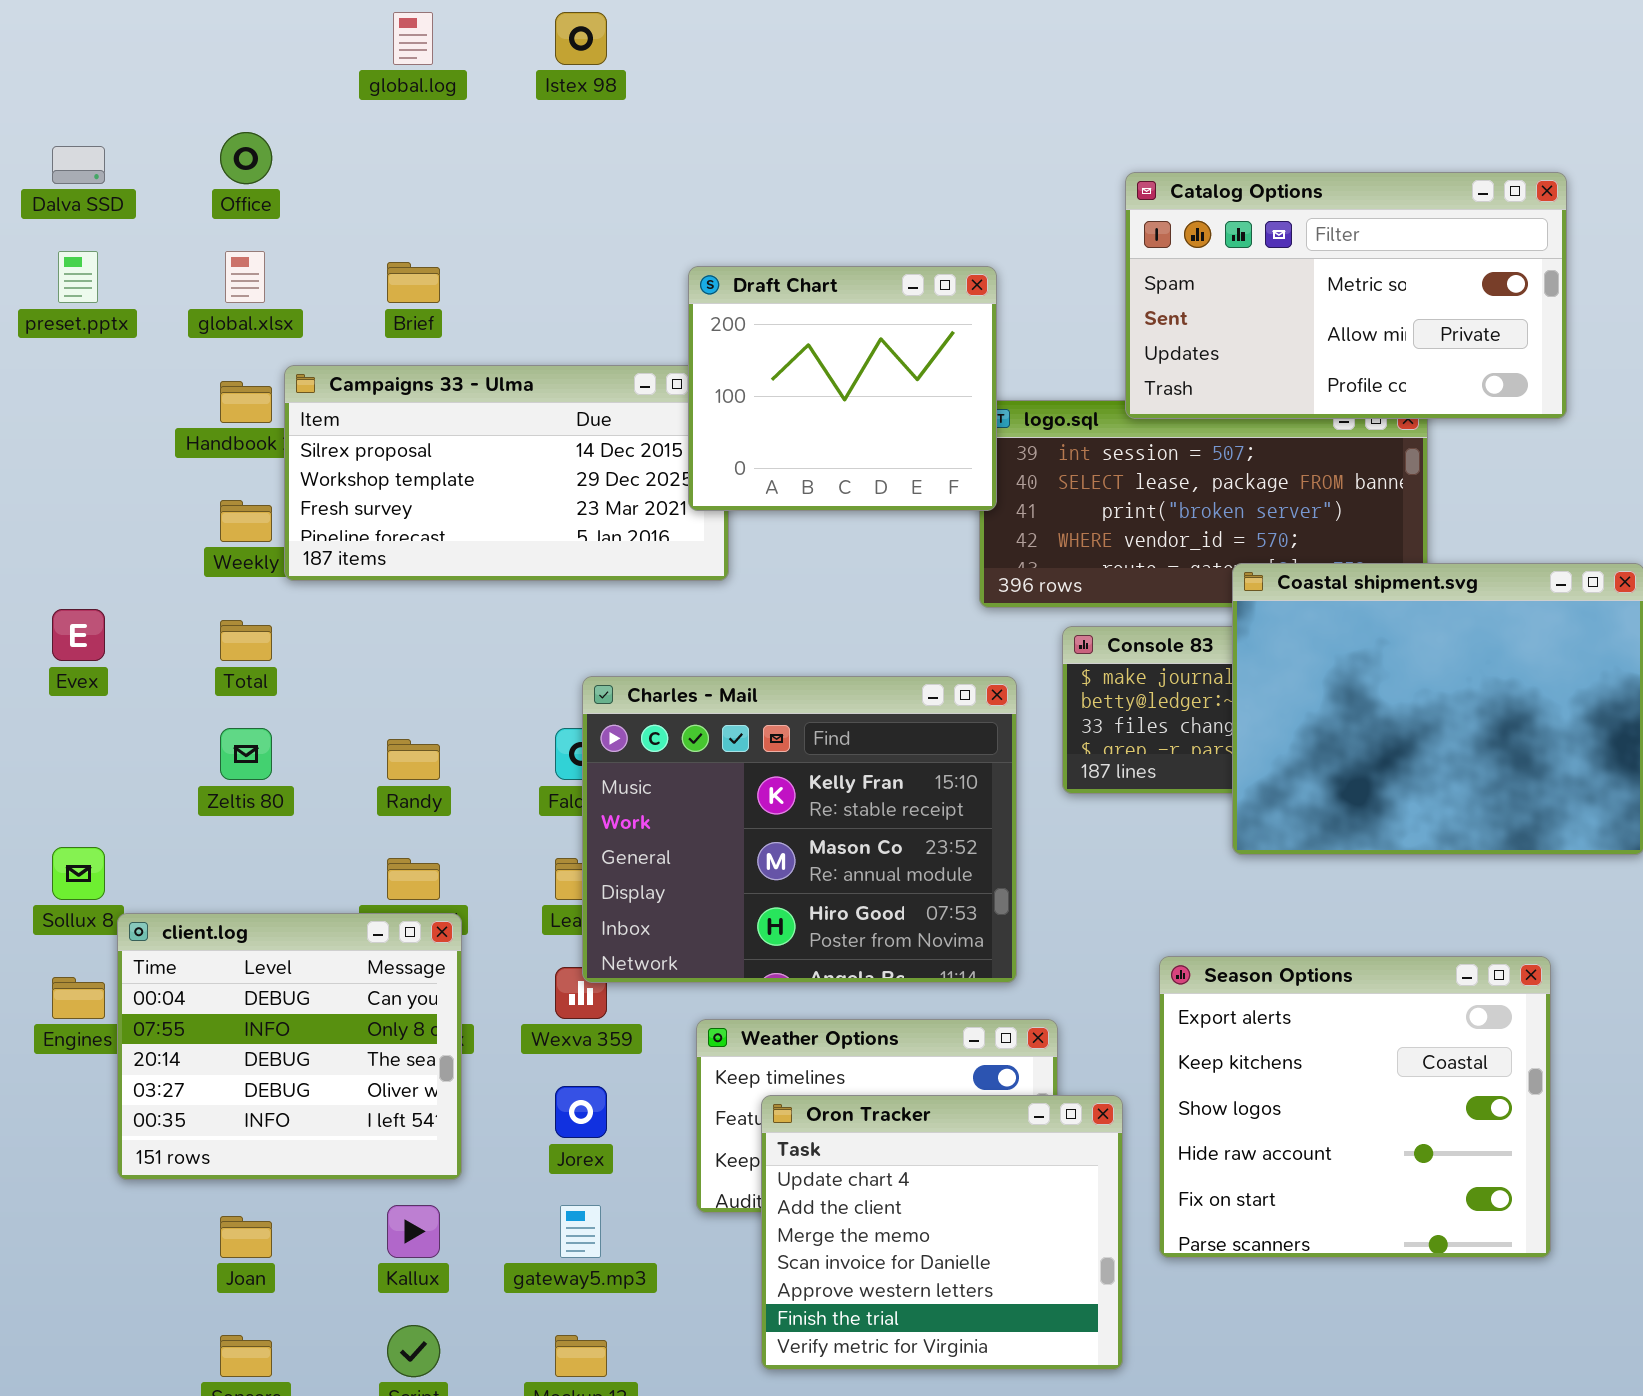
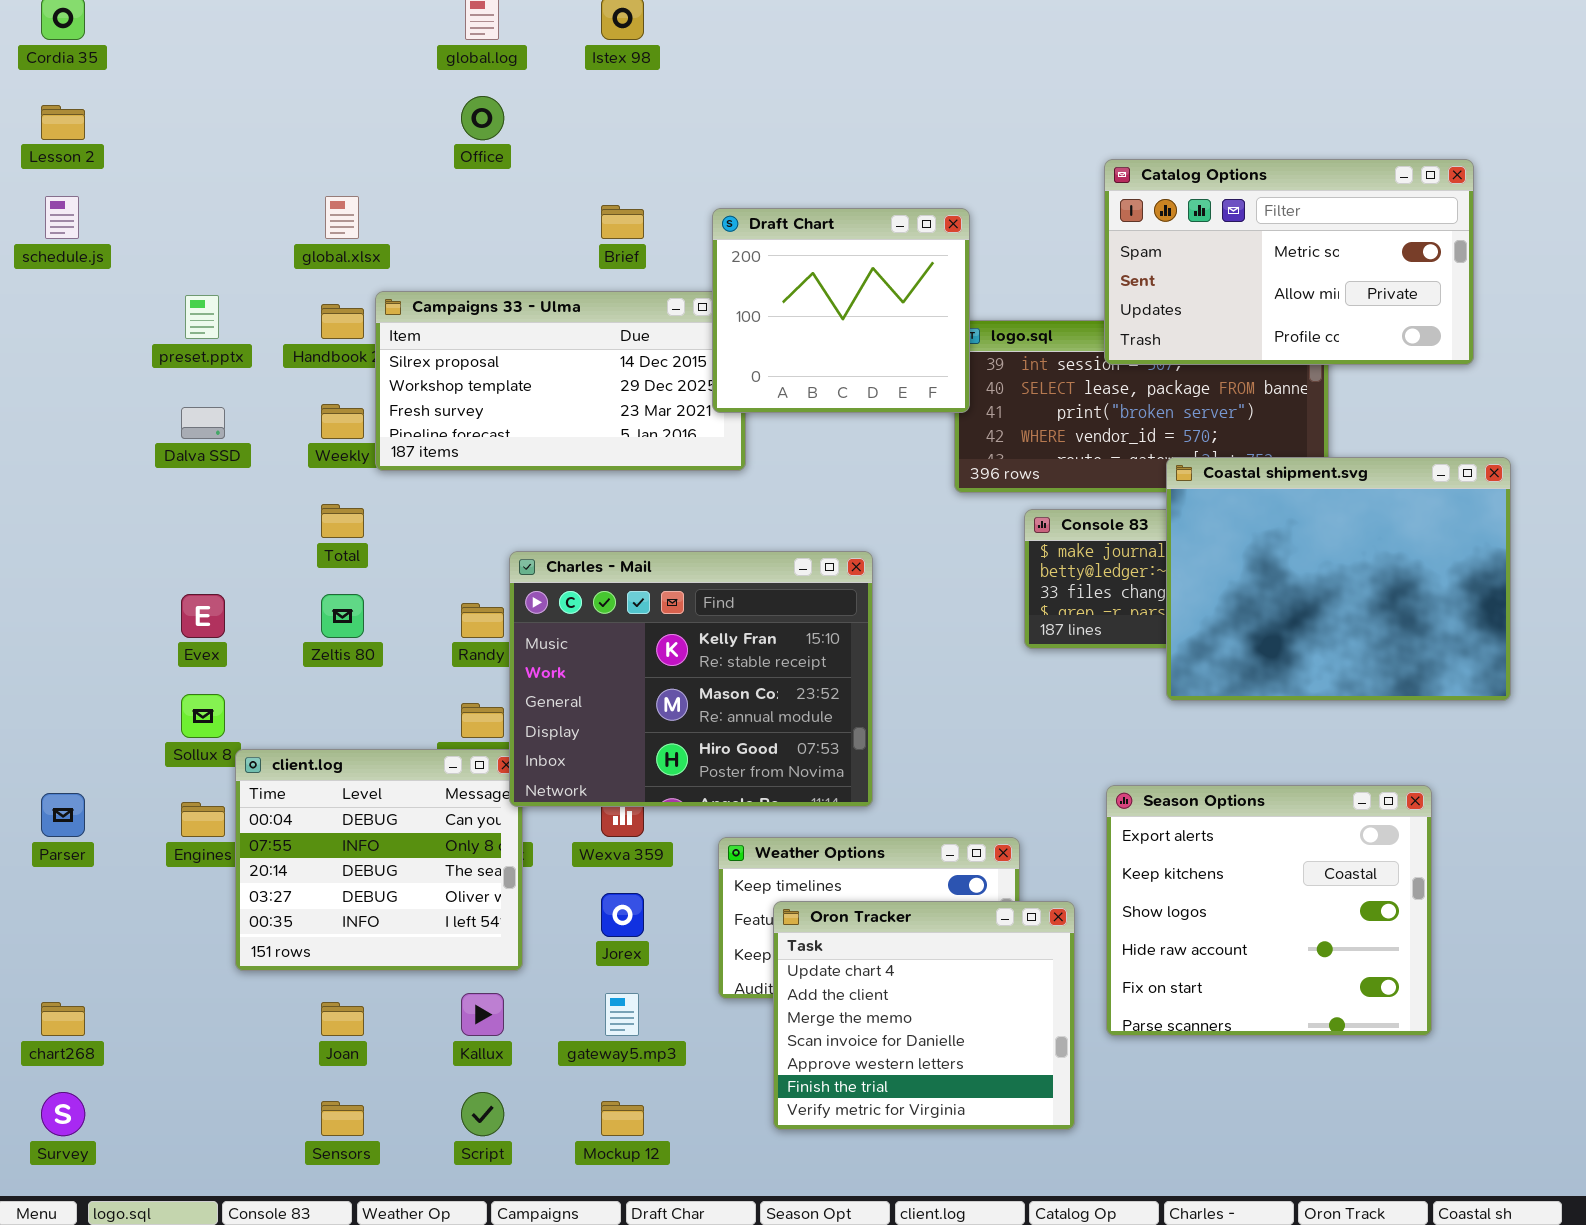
Office: [220,132,272,184] -> [461,96,504,140], moved
Dalva SSD: [52,146,105,184] -> [181,407,225,439], moved
Catalog Options: [1125,172,1567,419] -> [1104,159,1474,365], moved
preset.pptx: [58,251,98,303] -> [185,295,219,339], moved
Brief: [387,262,440,303] -> [601,205,644,239], moved
Evex: [52,609,105,661] -> [181,594,225,638], moved
Charles - Mail: [582,676,1017,983] -> [509,551,873,807], moved

